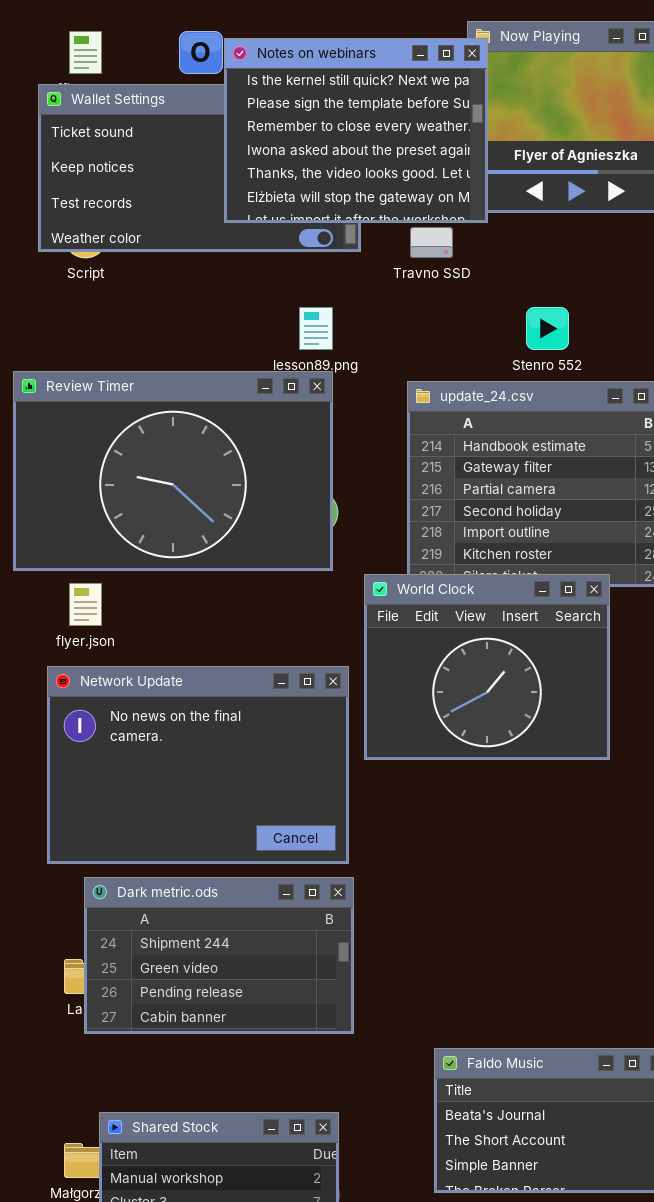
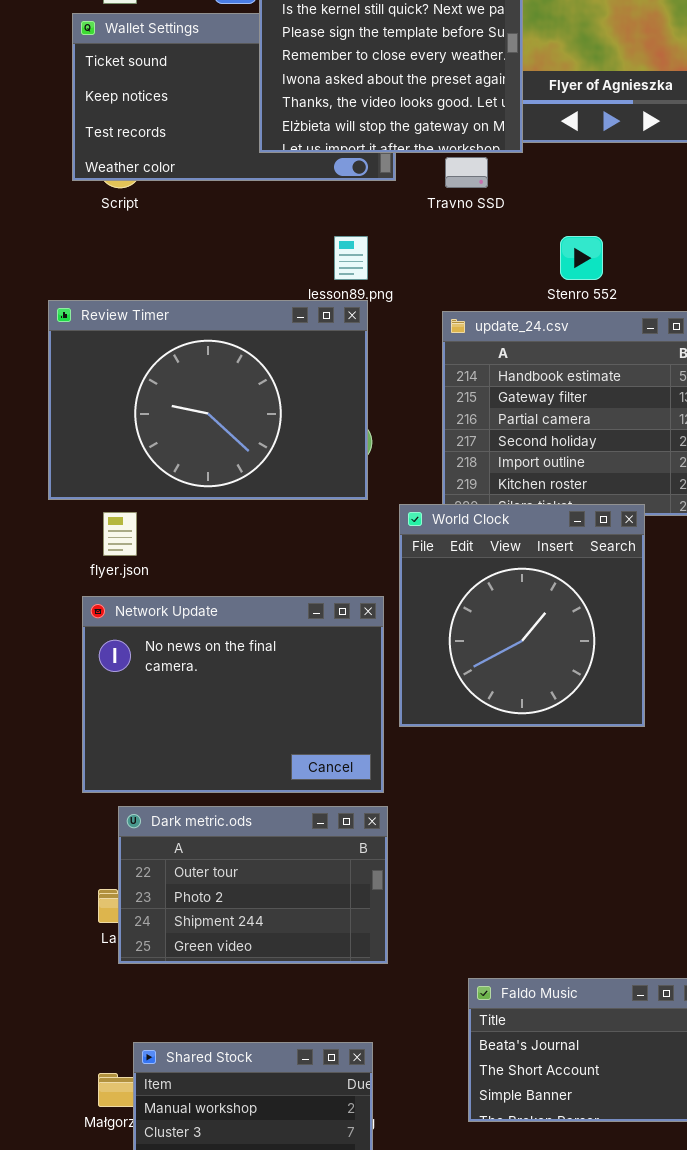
World Clock: [364,574,610,760] -> [399,504,645,727], resized
Dark metric.ods: [84,877,354,1034] -> [118,806,388,964], scrolled up 2 rows

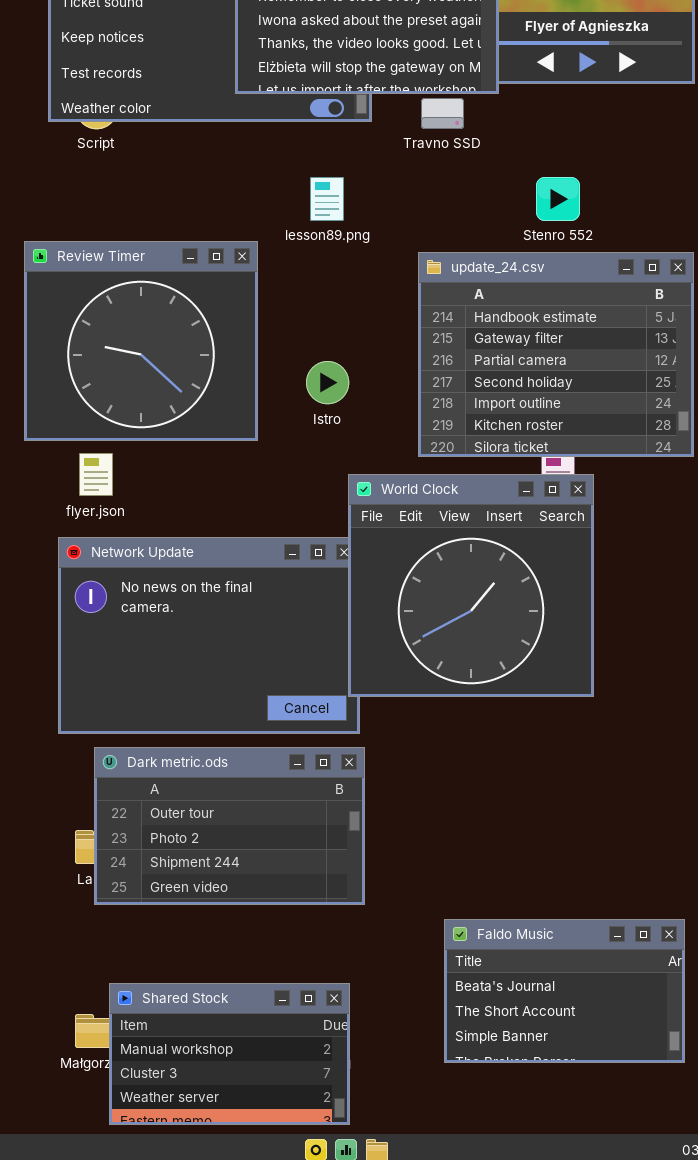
Review Timer: [48,300,368,500] -> [24,241,258,441], resized
World Clock: [399,504,645,727] -> [348,474,594,697], moved

